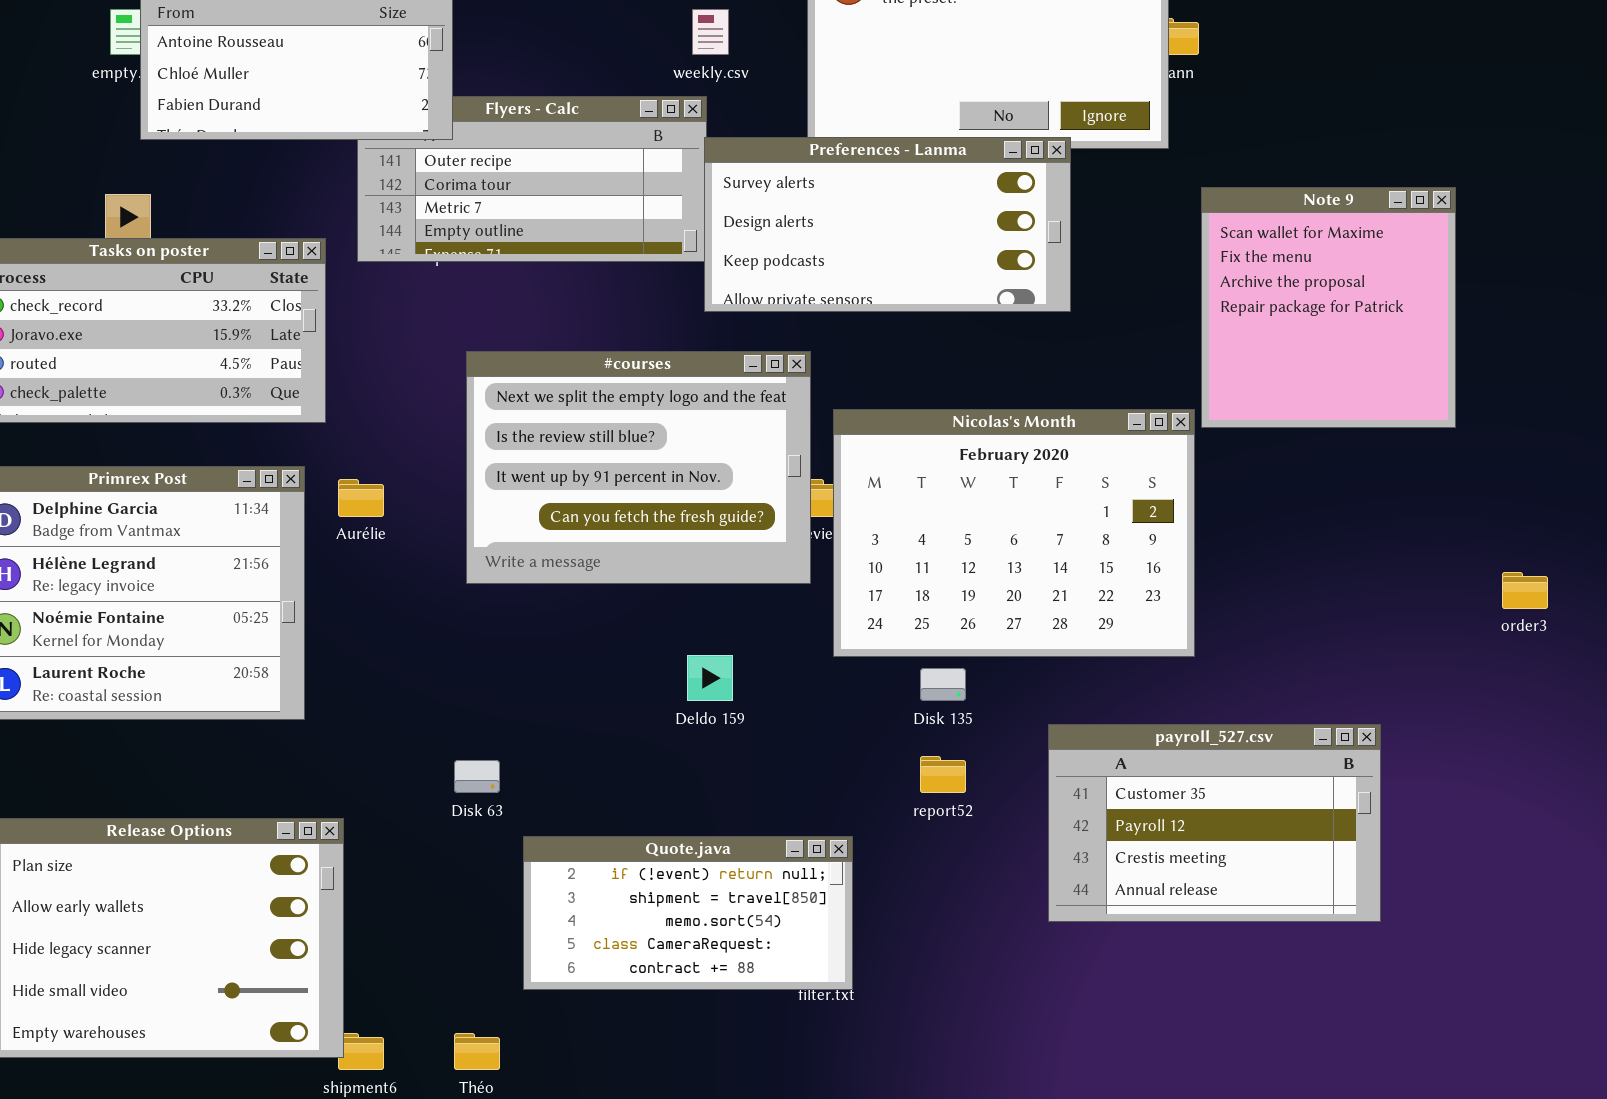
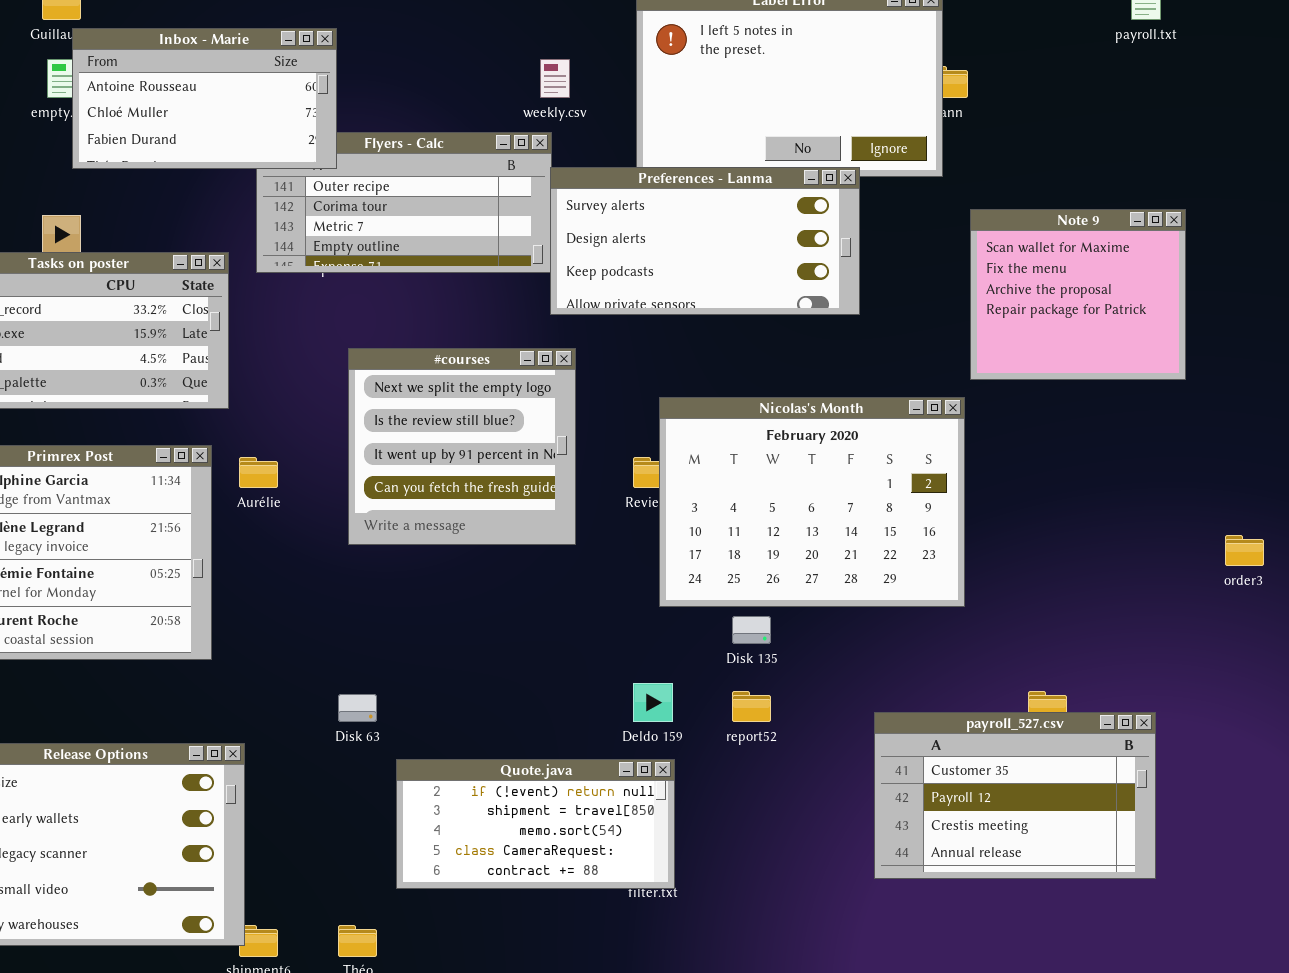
Note 9: [1201,187,1456,428] -> [970,209,1186,380], resized
#courses: [466,351,811,584] -> [348,348,576,545], resized
Deldo 159: [687,655,733,701] -> [633,683,673,722], moved
payroll_527.csv: [1048,724,1381,922] -> [874,712,1156,879], moved

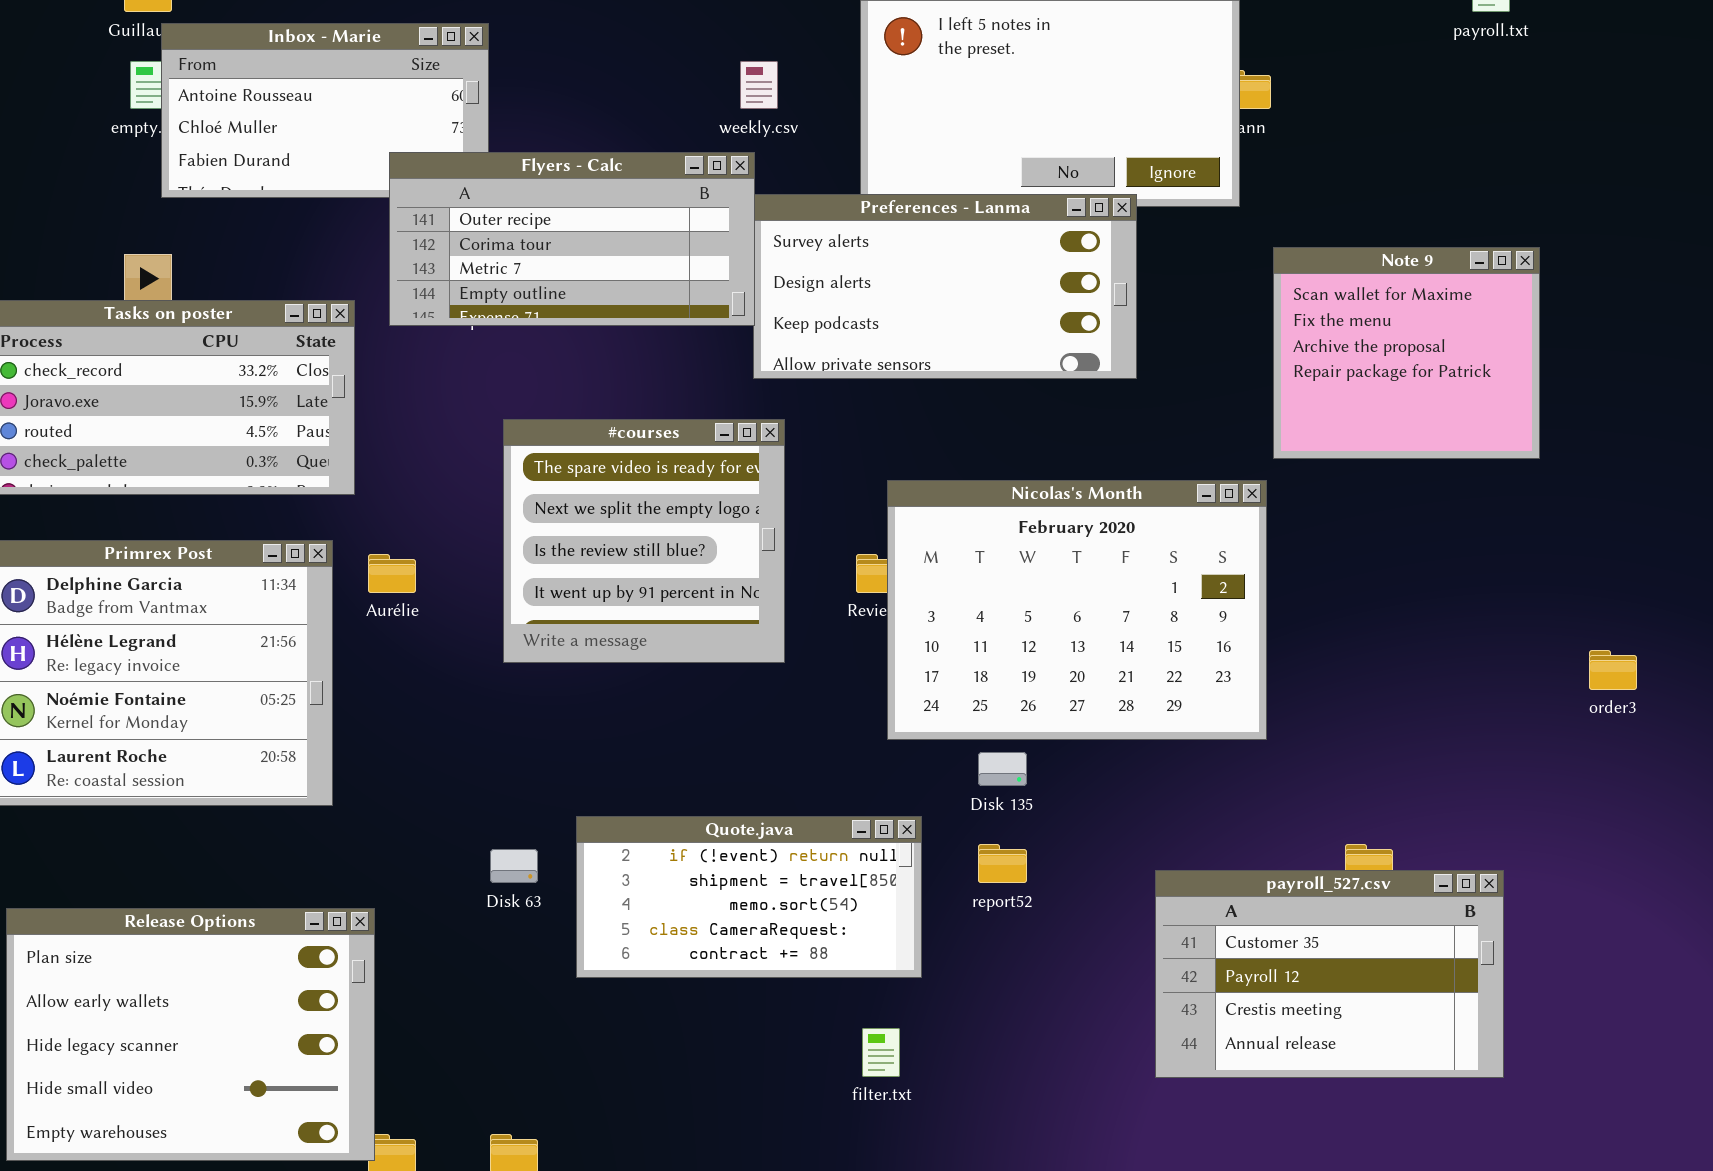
Flyers - Calc: [256,132,552,273] -> [389,152,755,326], raised
#courses: [348,348,576,545] -> [503,419,785,663], scrolled up 1 row
Quote.java: [396,759,675,889] -> [576,816,922,978], moved

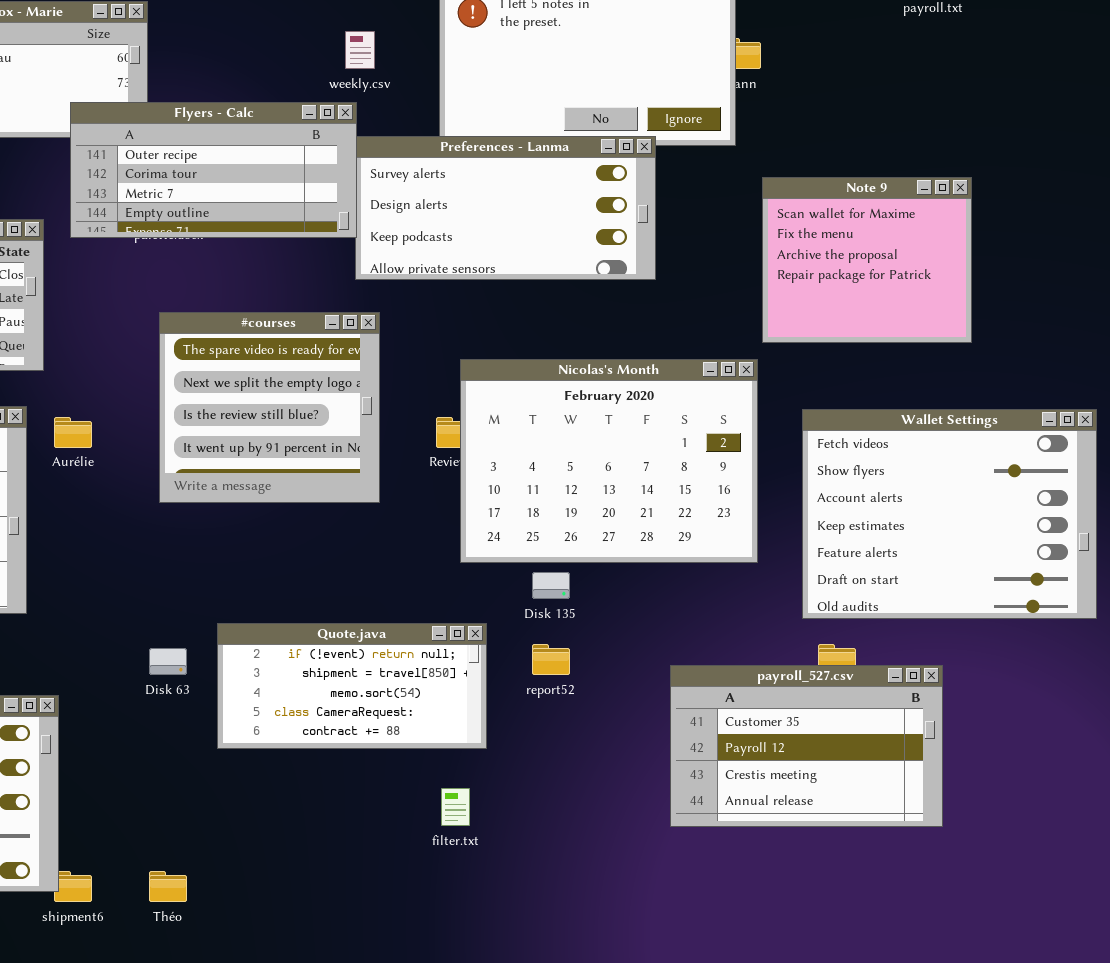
Wallet Settings: none -> [802,409,1097,619], opened

